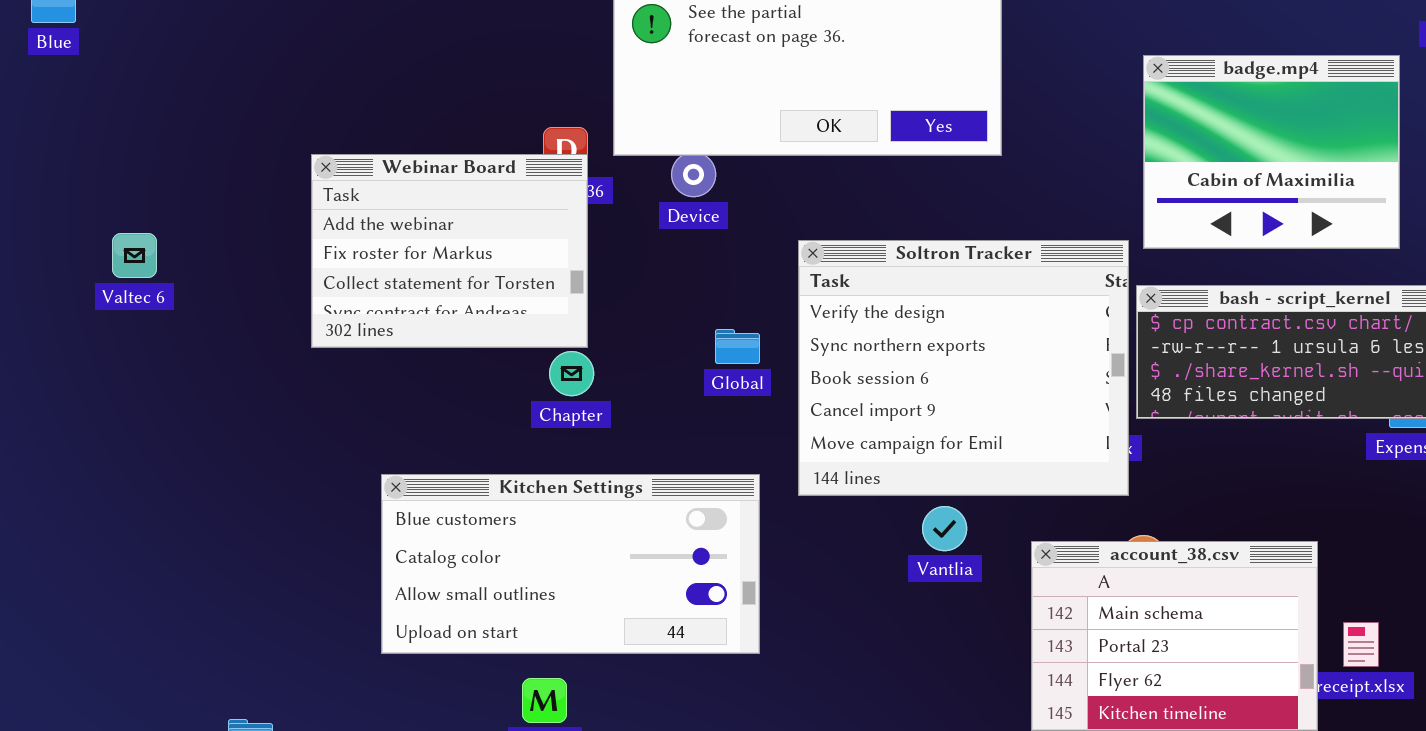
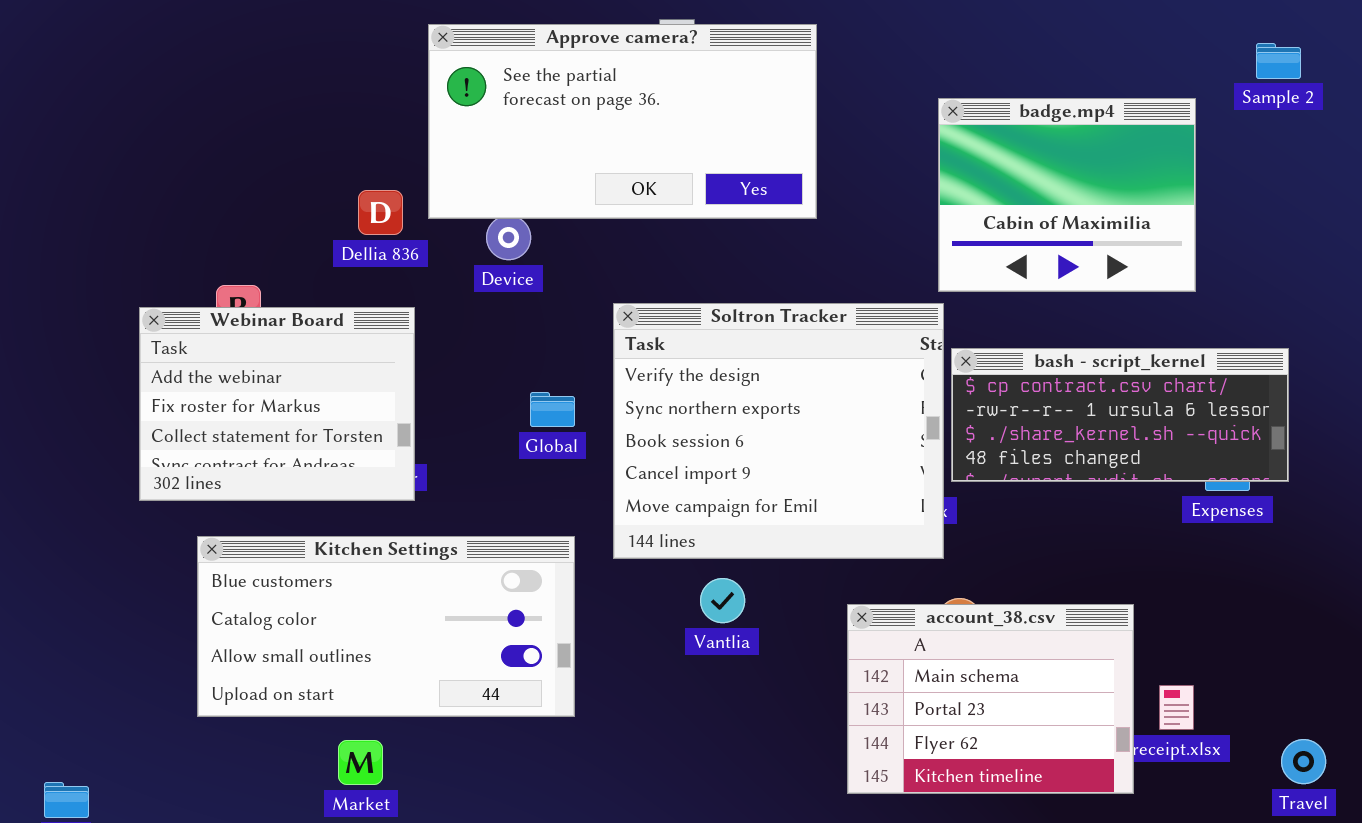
badge.mp4: [1143,55,1400,249] -> [938,98,1196,292], moved
Webinar Board: [311,154,588,348] -> [139,307,415,501], moved
Vantlia: [922,506,967,551] -> [700,578,745,623], moved

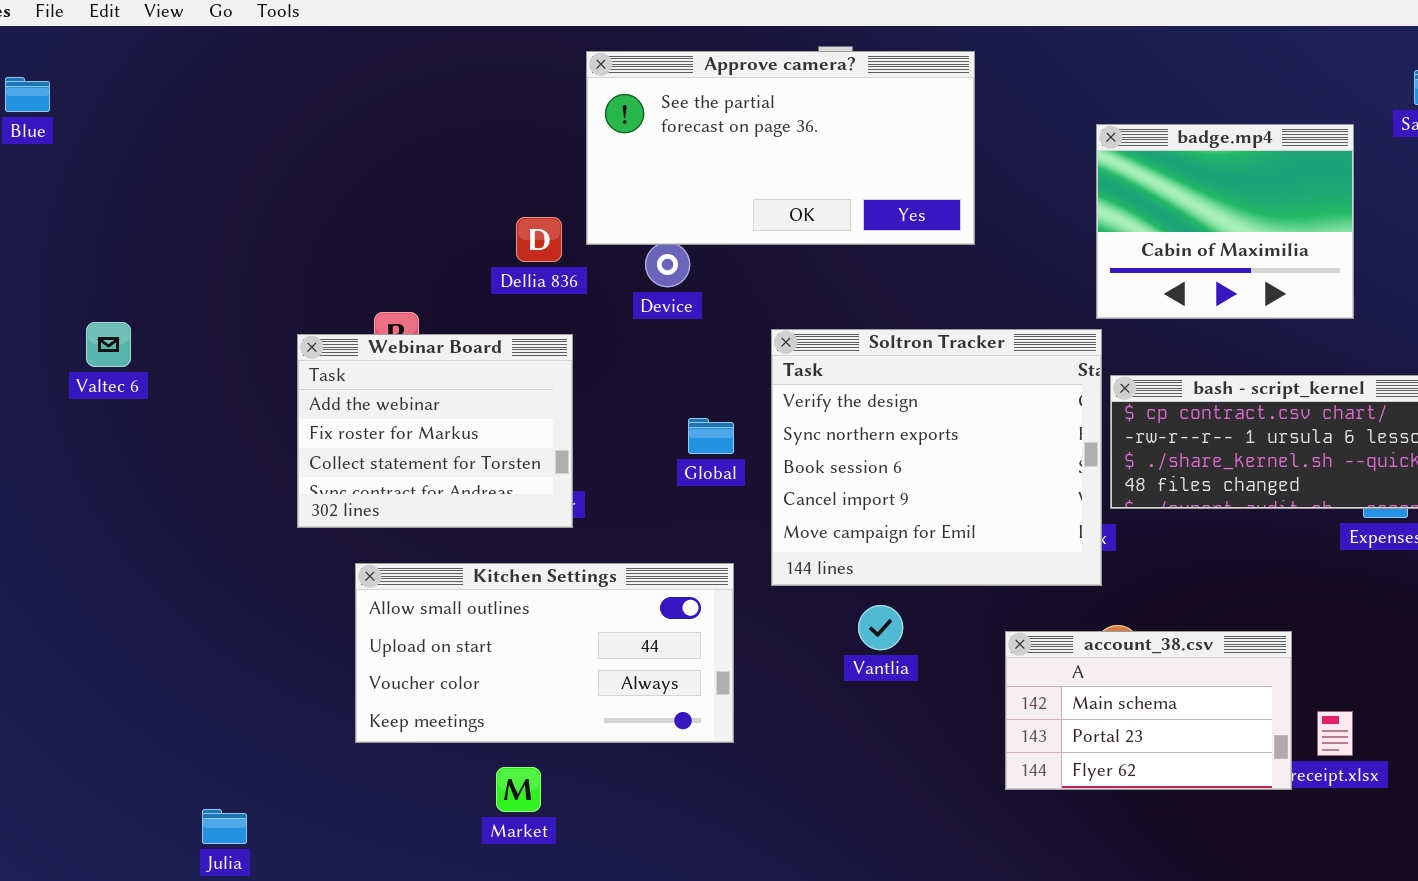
Kitchen Settings: [197,536,575,717] -> [355,563,734,743], scrolled down 2 rows
account_38.csv: [847,604,1134,794] -> [1005,631,1292,790], resized

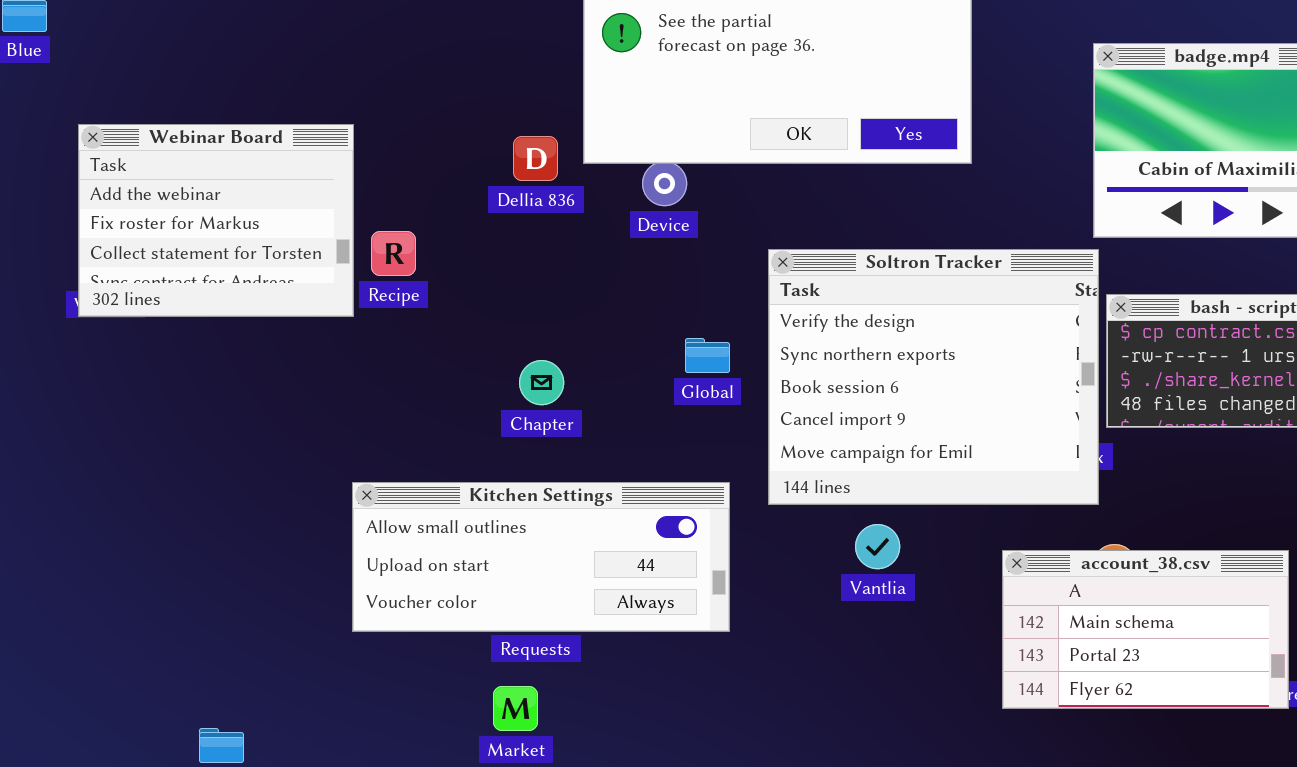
Webinar Board: [297,334,573,528] -> [78,124,354,317], moved
Kitchen Settings: [355,563,734,743] -> [352,482,730,632], resized

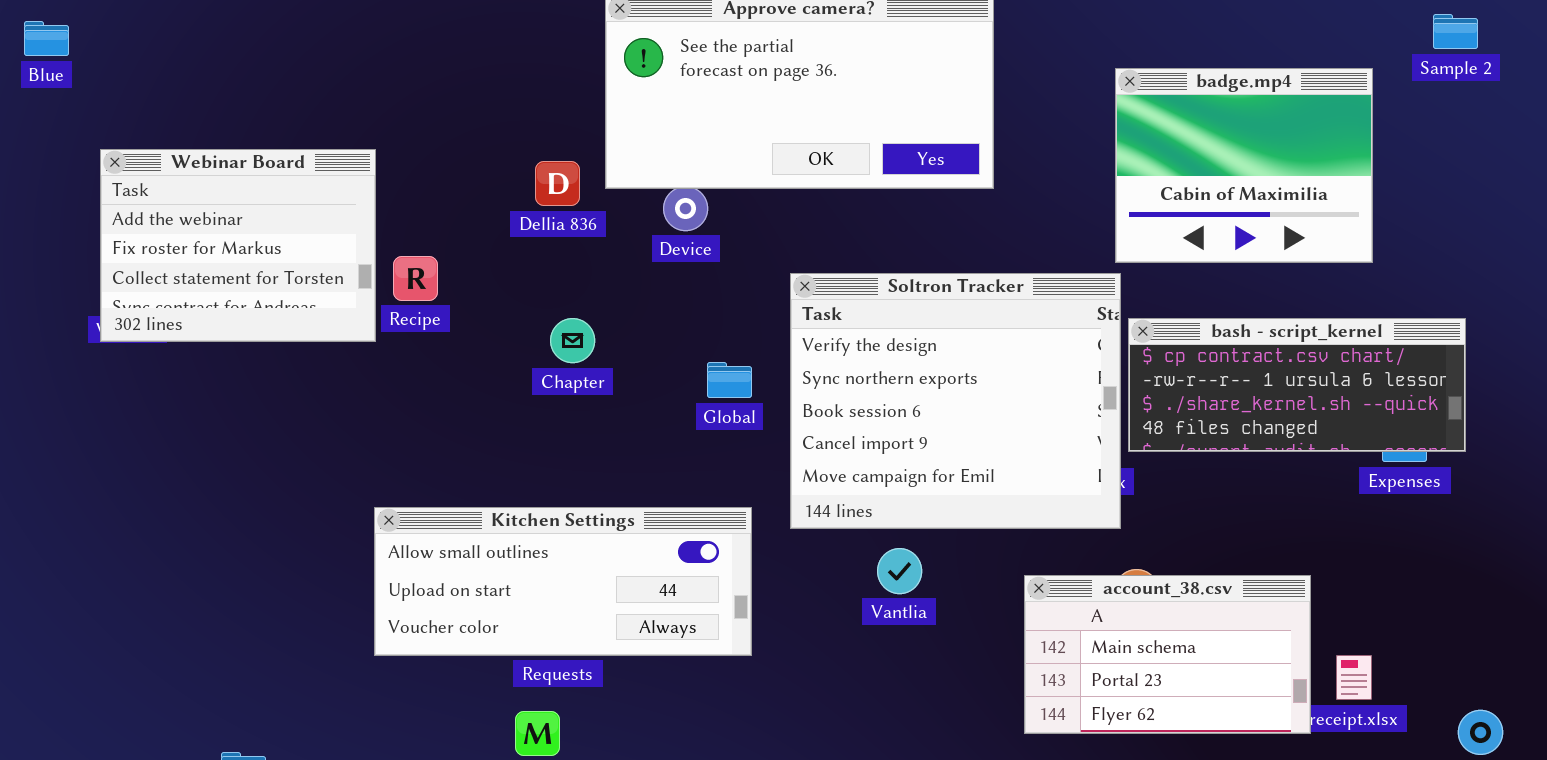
Chapter: [519,360,564,405] -> [550,318,595,363], moved

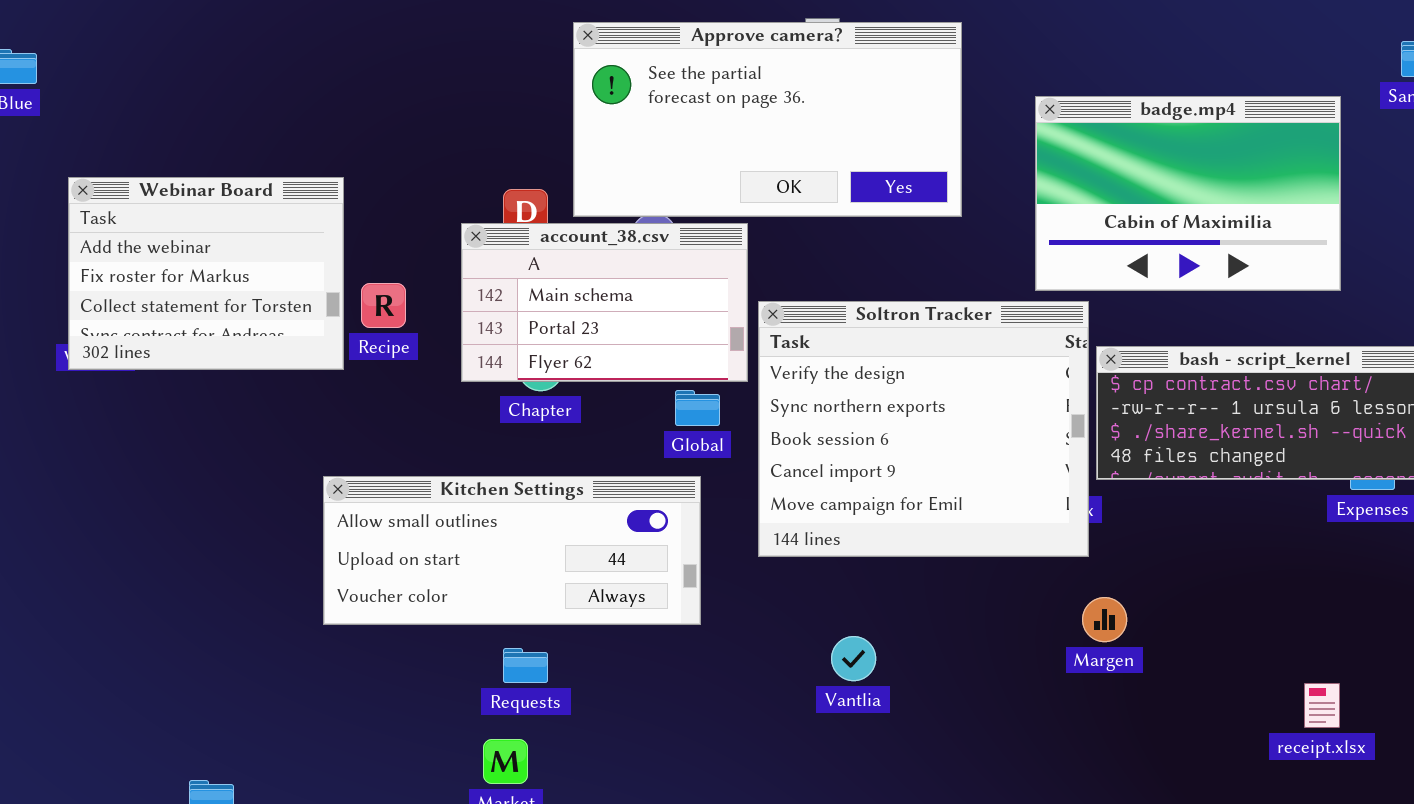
badge.mp4: [1115,68,1373,263] -> [1035,96,1341,291], resized
Kitchen Settings: [374,507,752,656] -> [323,476,701,625], moved
Vantlia: [877,548,922,594] -> [831,636,876,681], moved
account_38.csv: [1024,575,1311,734] -> [461,223,748,382], moved

